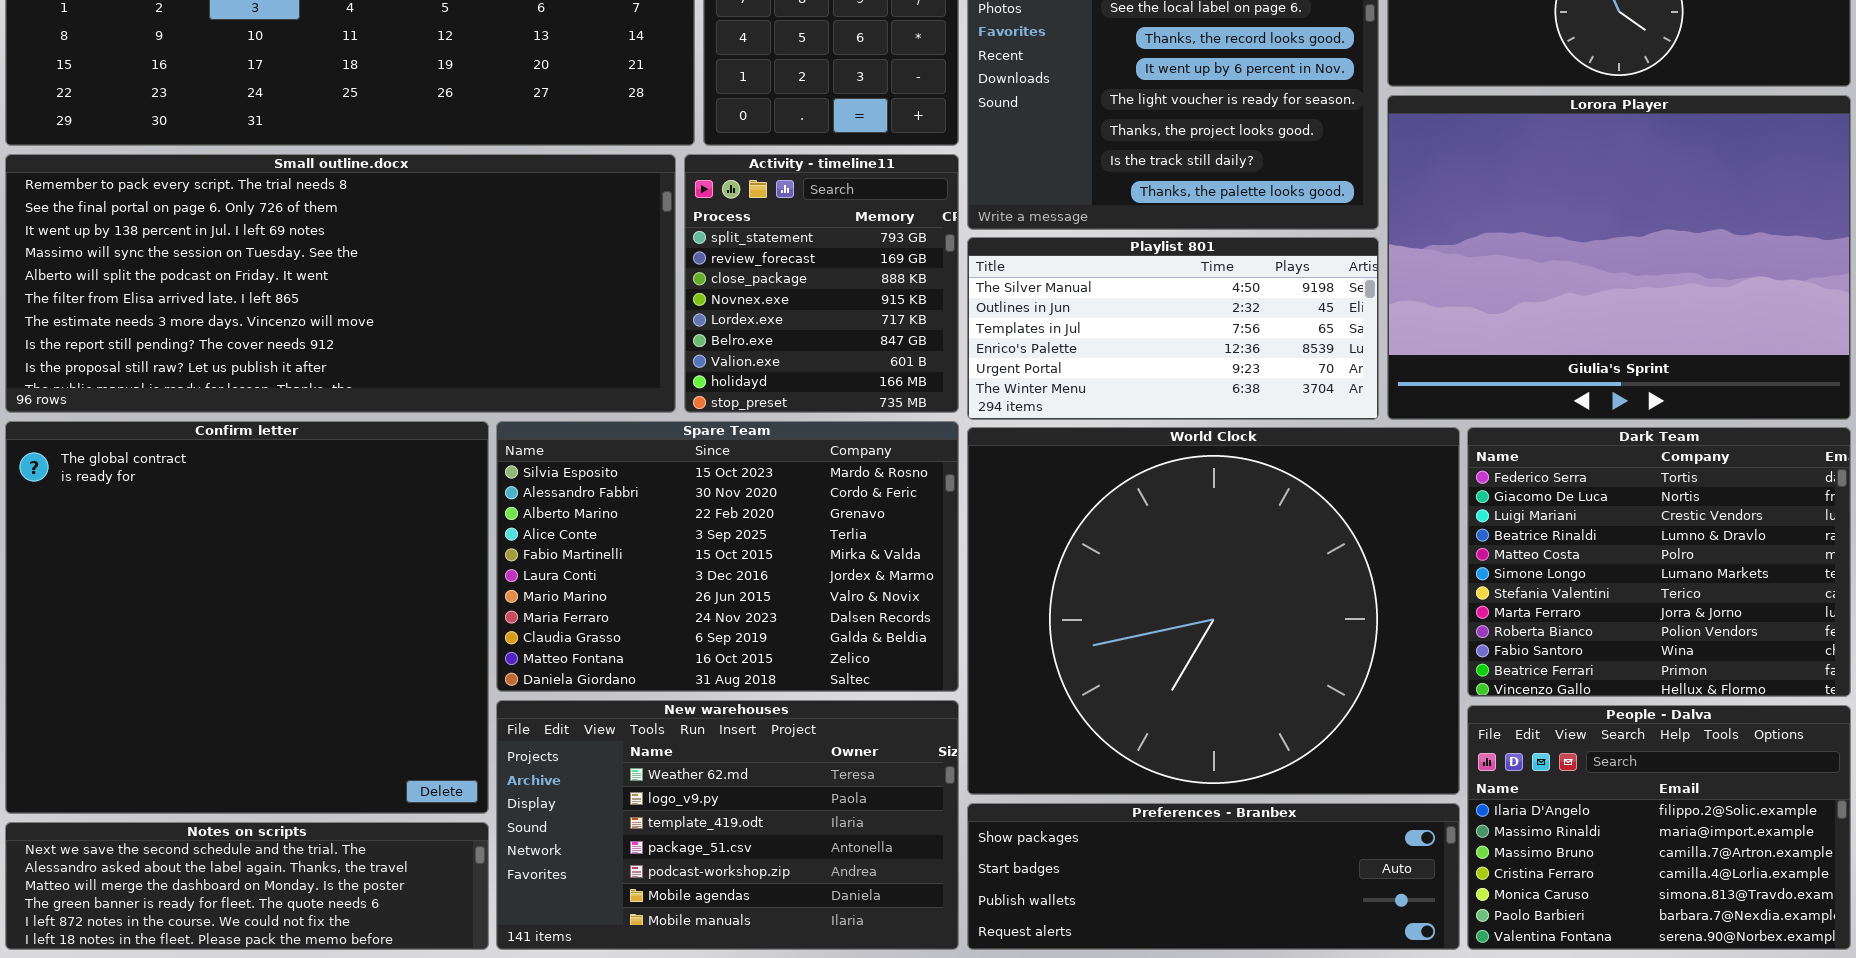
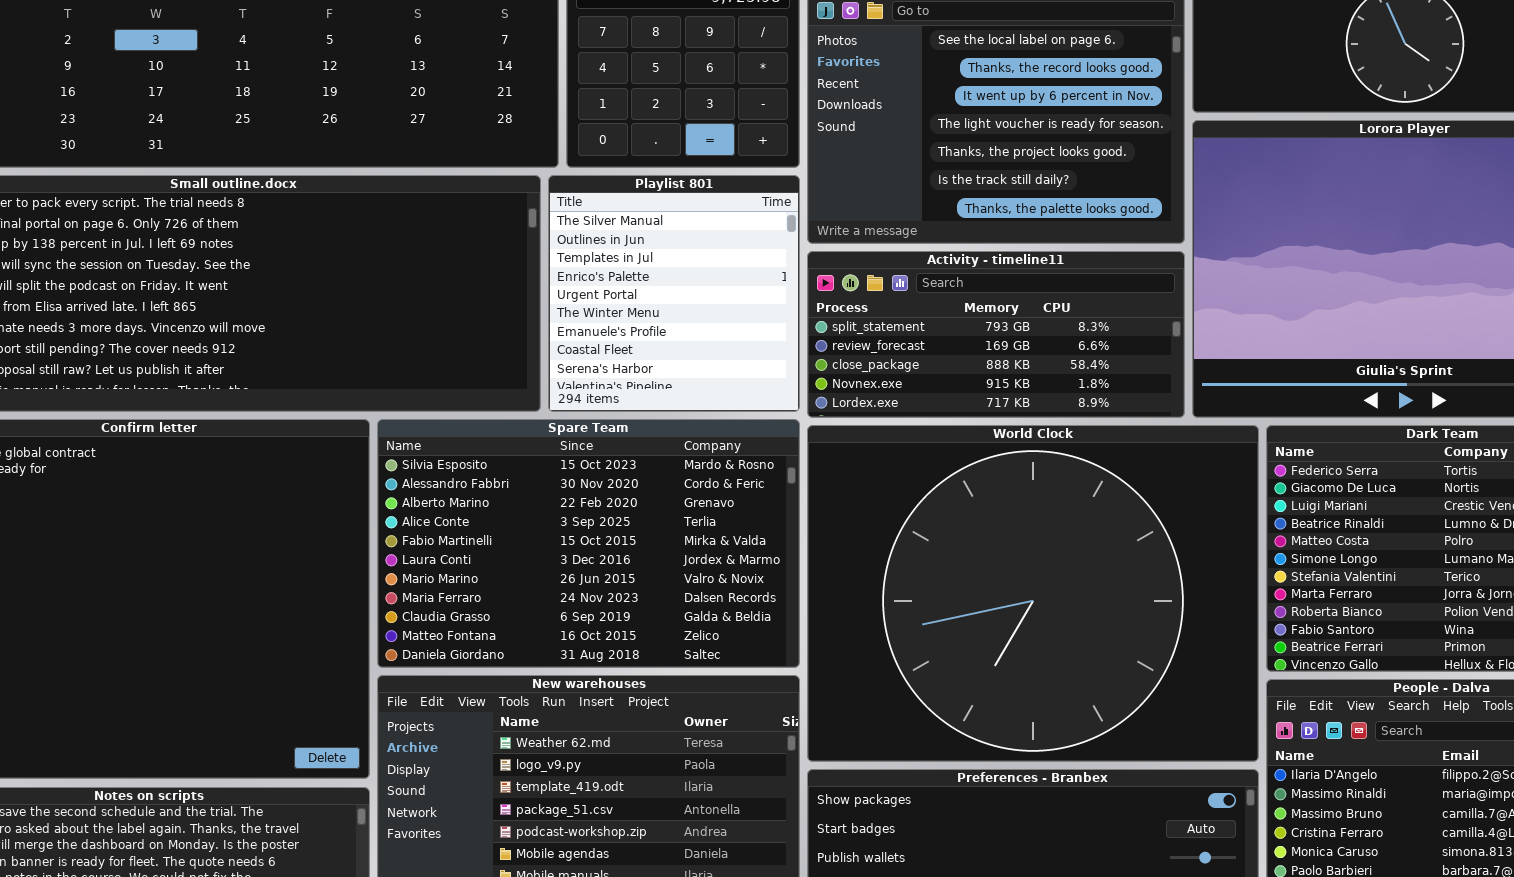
Activity - timeline11: [684,154,959,413] -> [807,251,1185,418], moved, resized
Playlist 801: [967,237,1379,420] -> [548,175,800,412], moved, resized

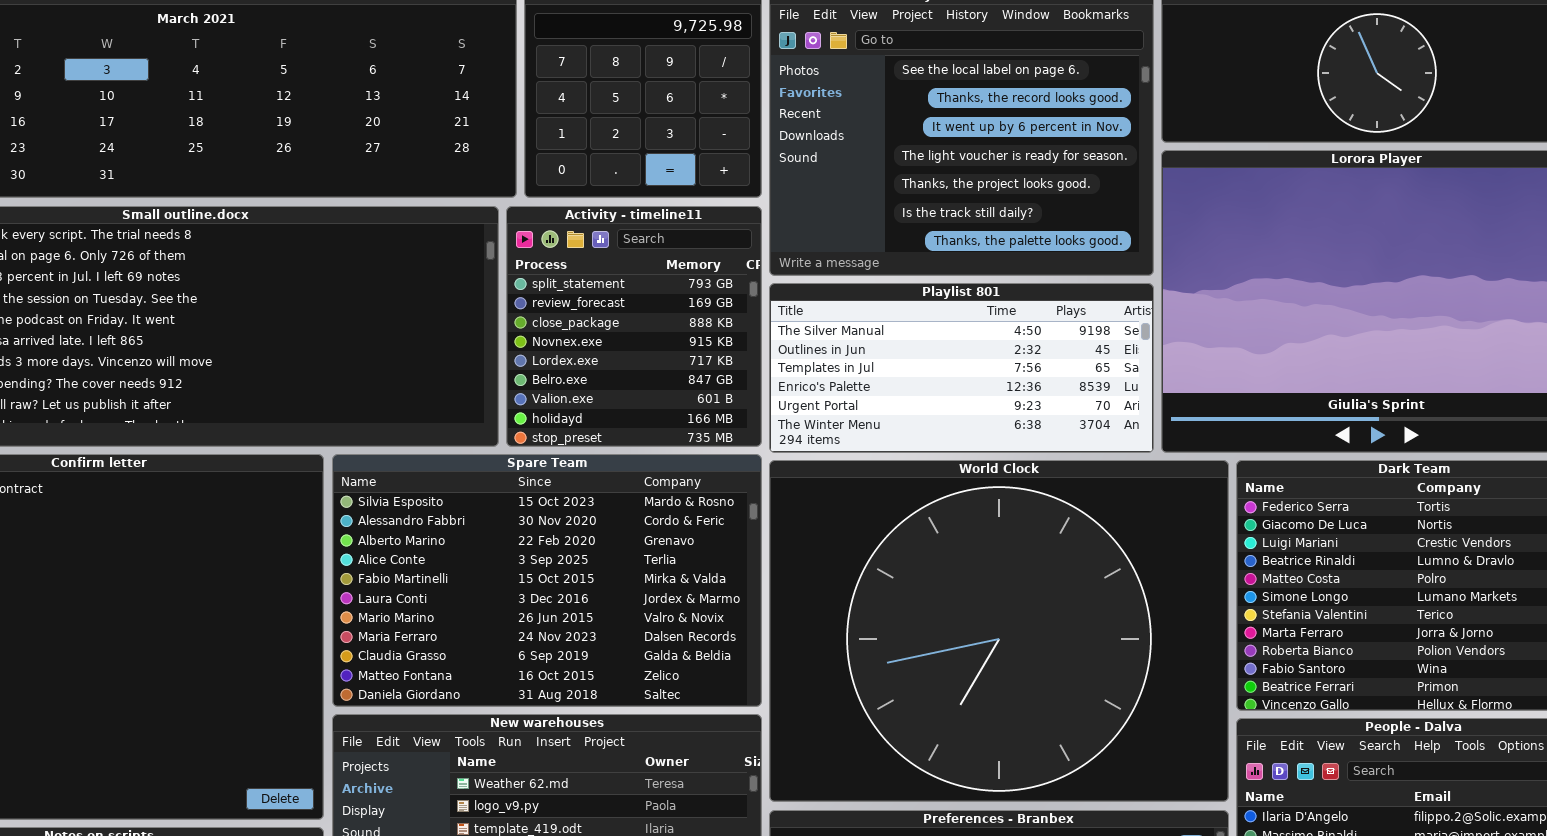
Playlist 801: [548,175,800,412] -> [769,283,1154,453], moved, resized
Activity - timeline11: [807,251,1185,418] -> [506,206,762,447], moved, resized

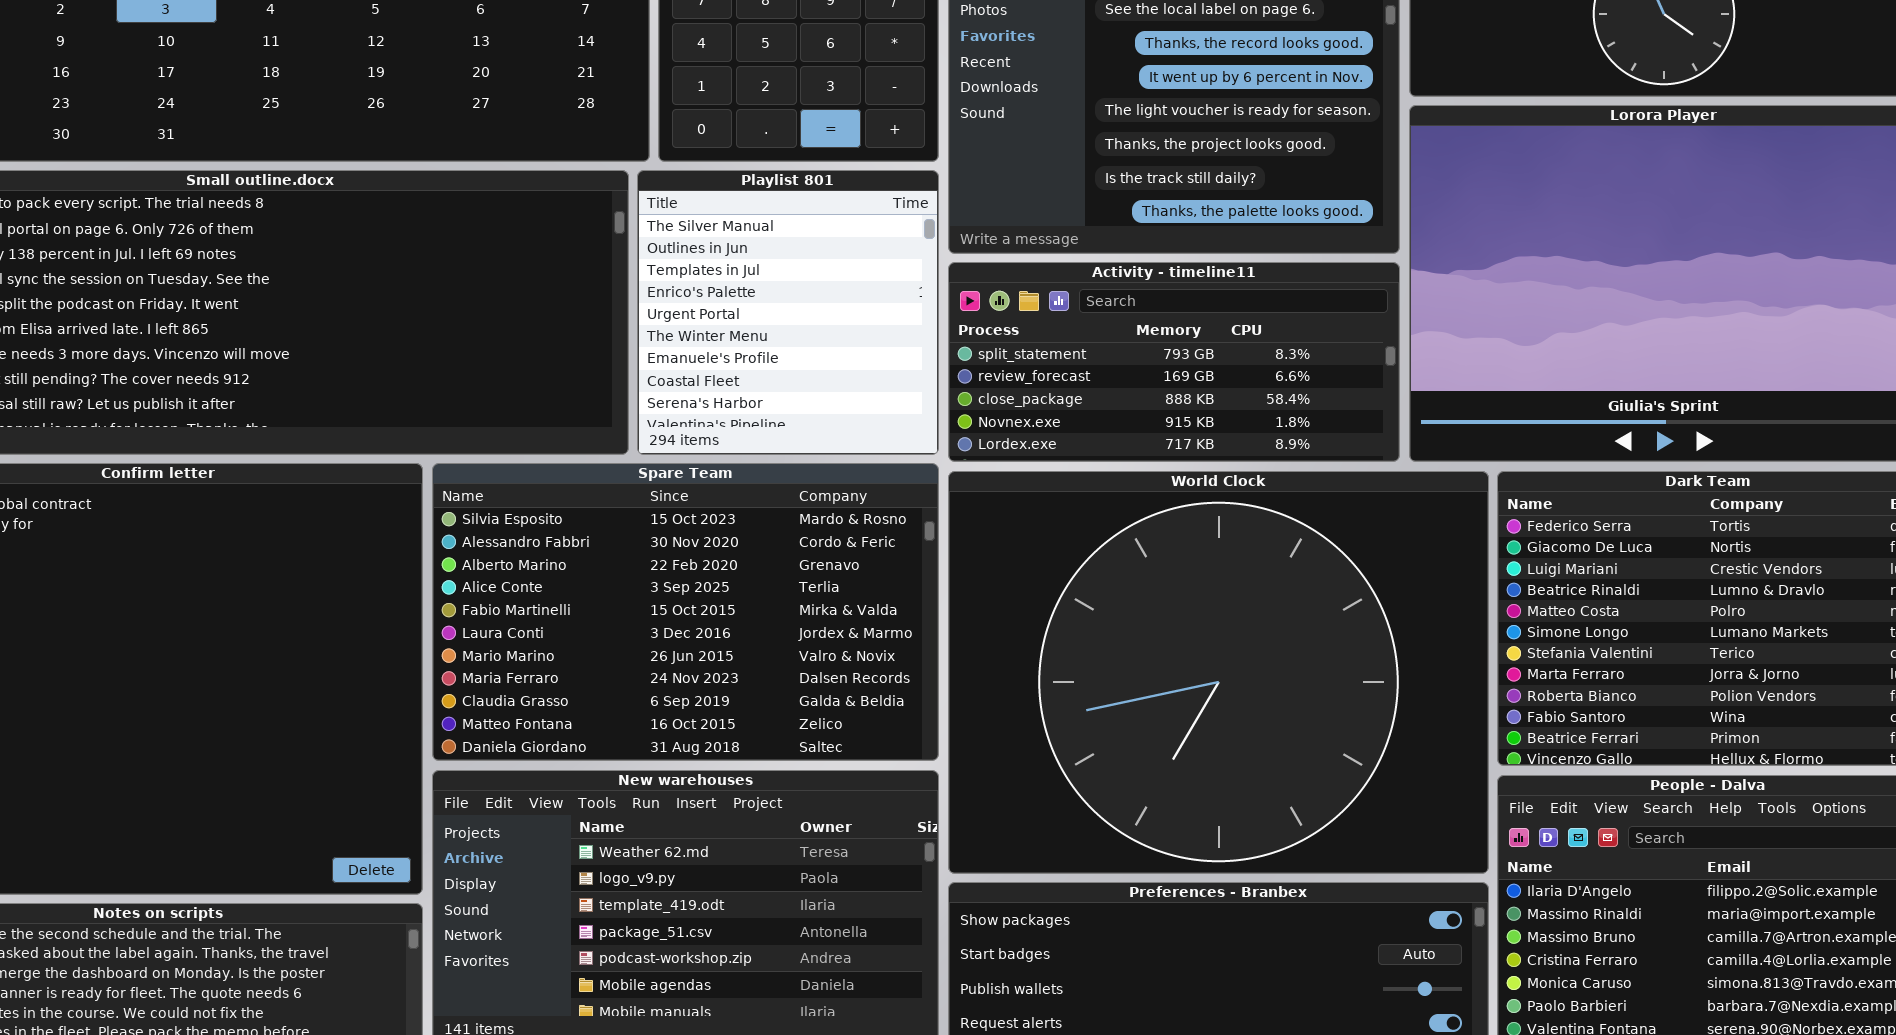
Activity - timeline11: [506,206,762,447] -> [948,262,1400,462], moved, resized
Playlist 801: [769,283,1154,453] -> [637,170,939,455], moved, resized

